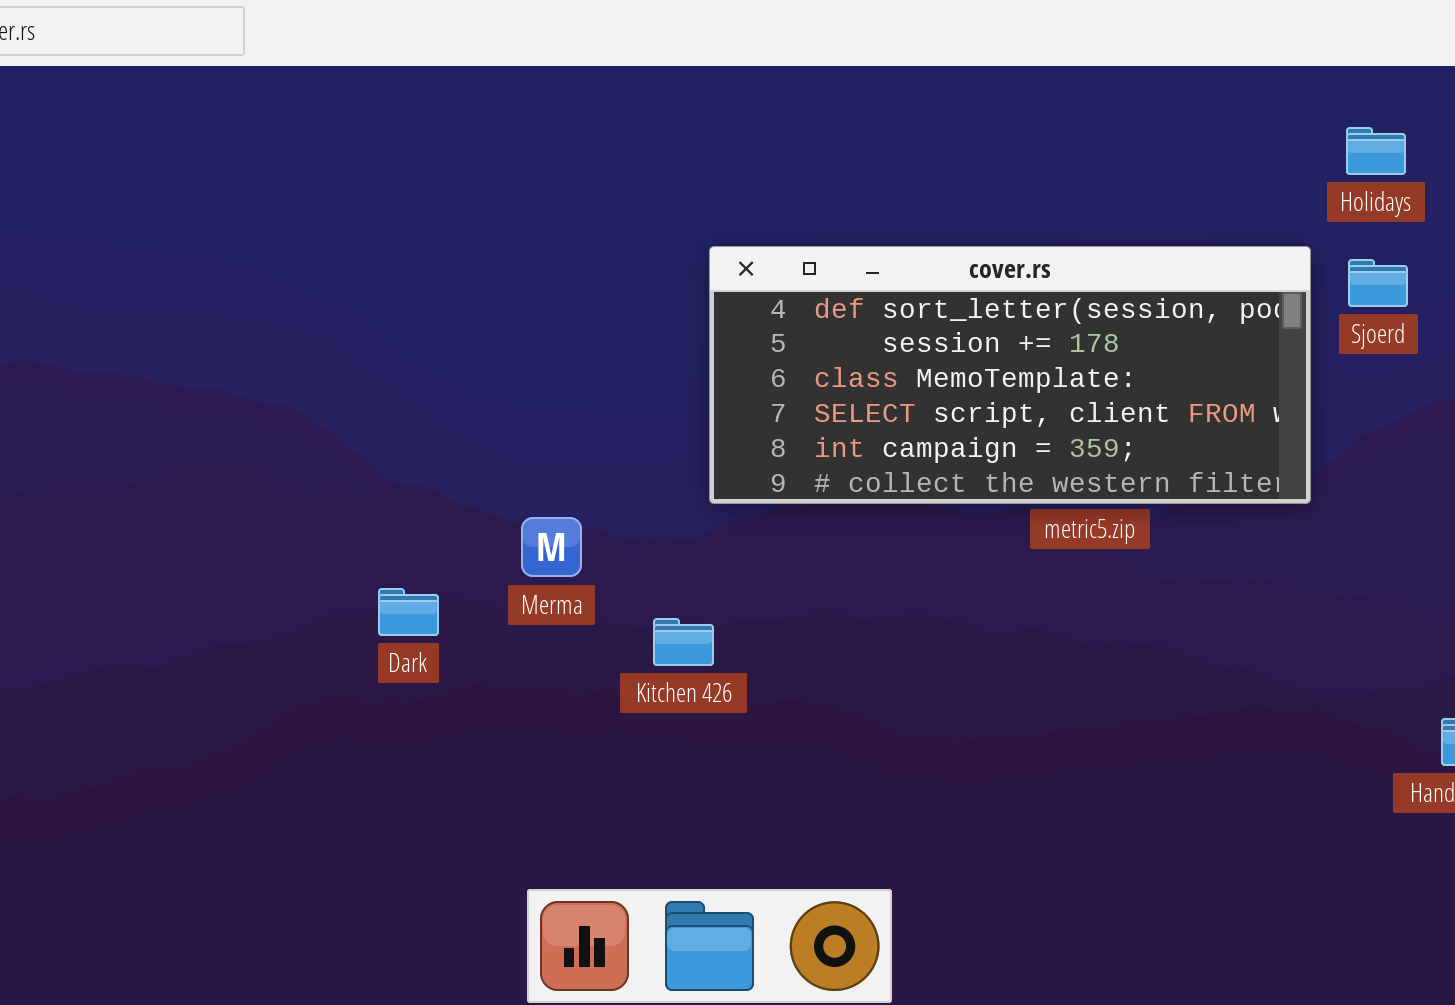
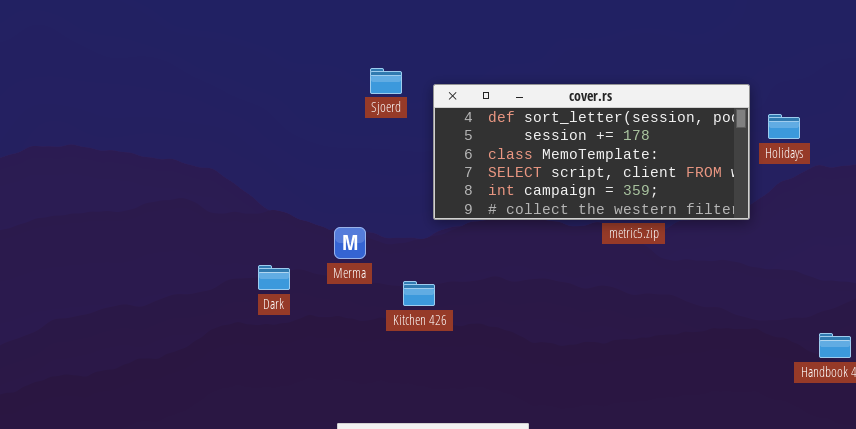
Holidays: [1346,127,1406,175] -> [768,114,800,139], moved
Sjoerd: [1348,259,1408,307] -> [370,68,402,94], moved

